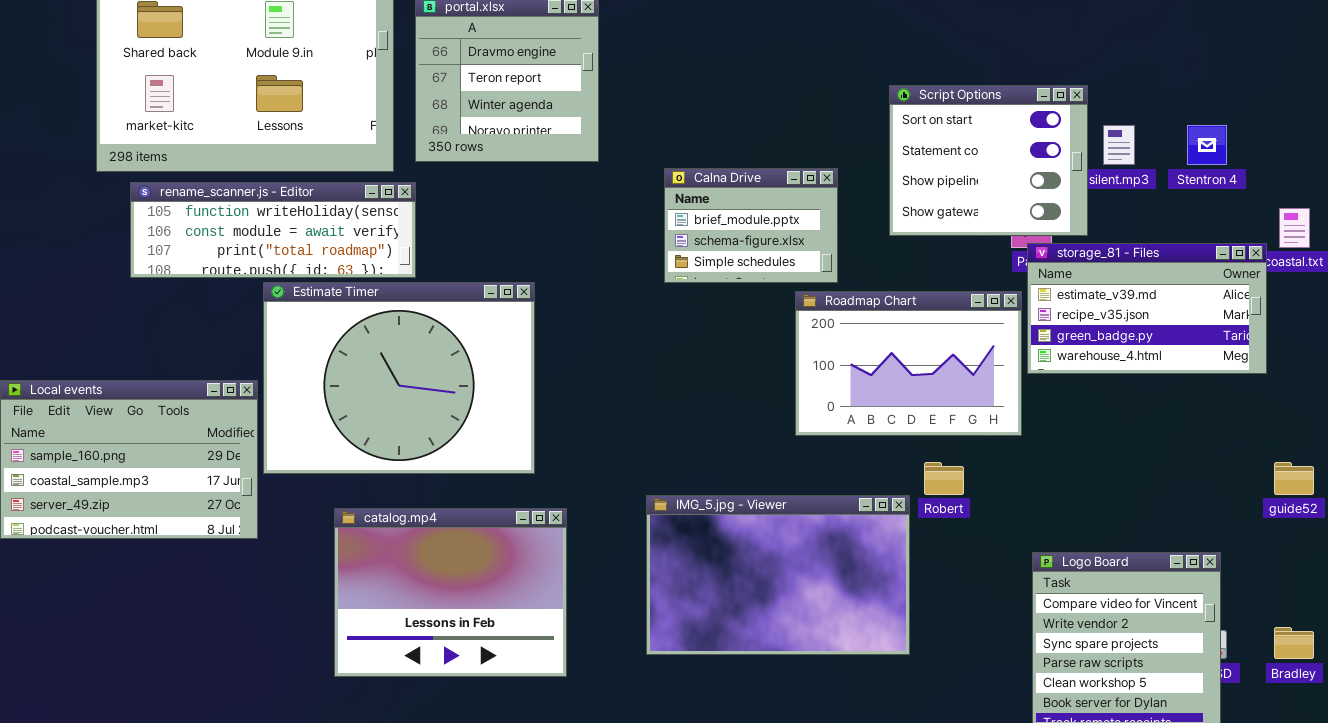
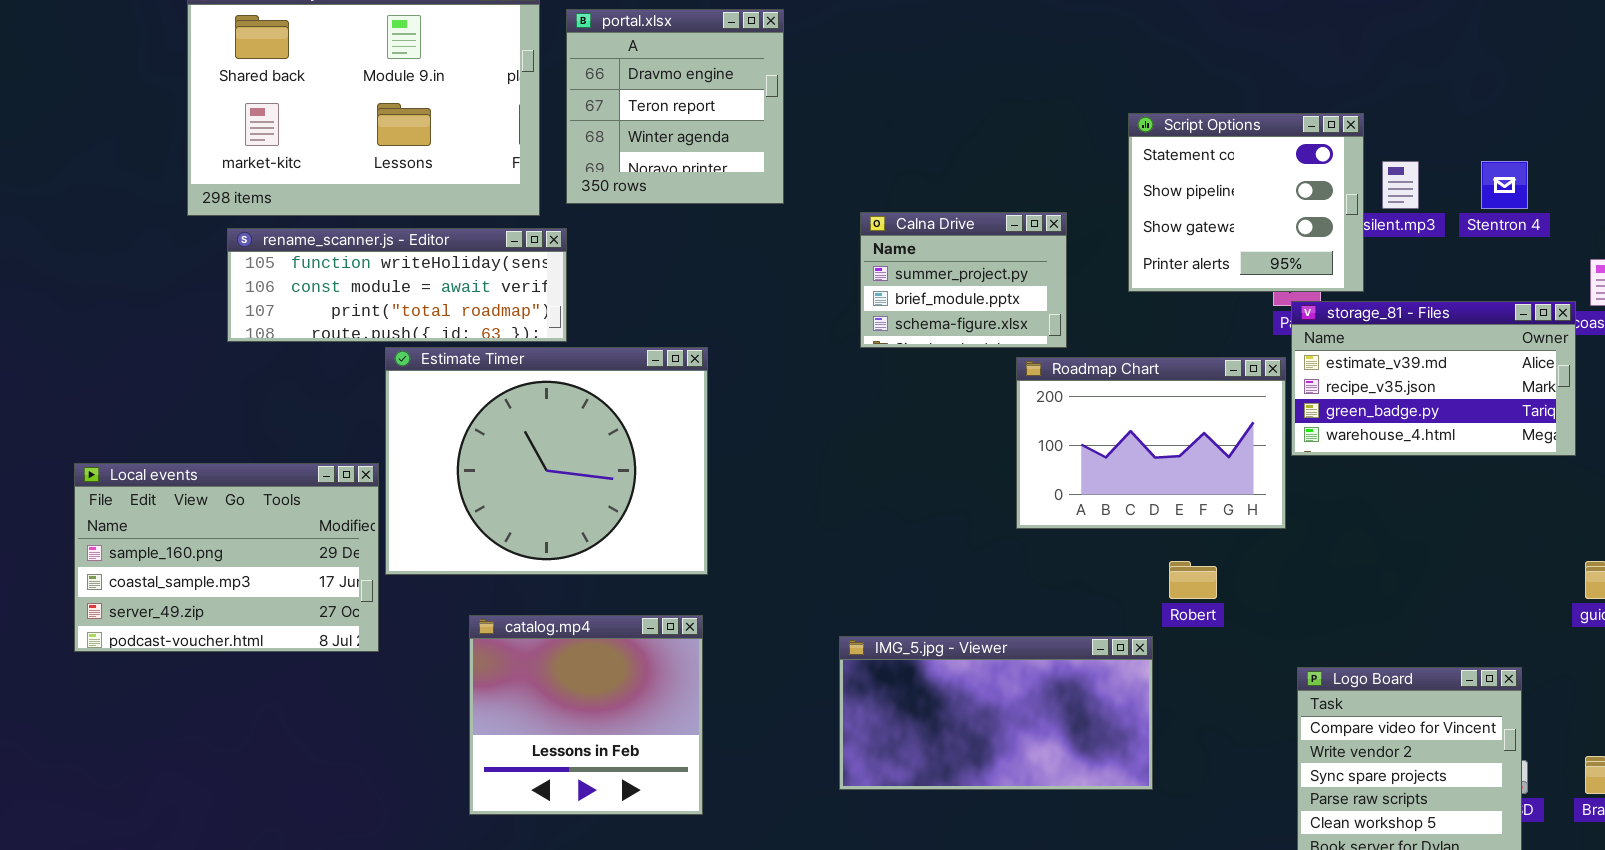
Script Options: [889,85,1088,236] -> [1128,113,1364,292], scrolled down 1 row
Calna Drive: [664,168,838,283] -> [860,212,1067,348], scrolled up 1 row
IMG_5.jpg - Viewer: [646,495,910,655] -> [839,636,1153,790], resized
catalog.mp4: [334,508,567,677] -> [469,615,703,815], resized

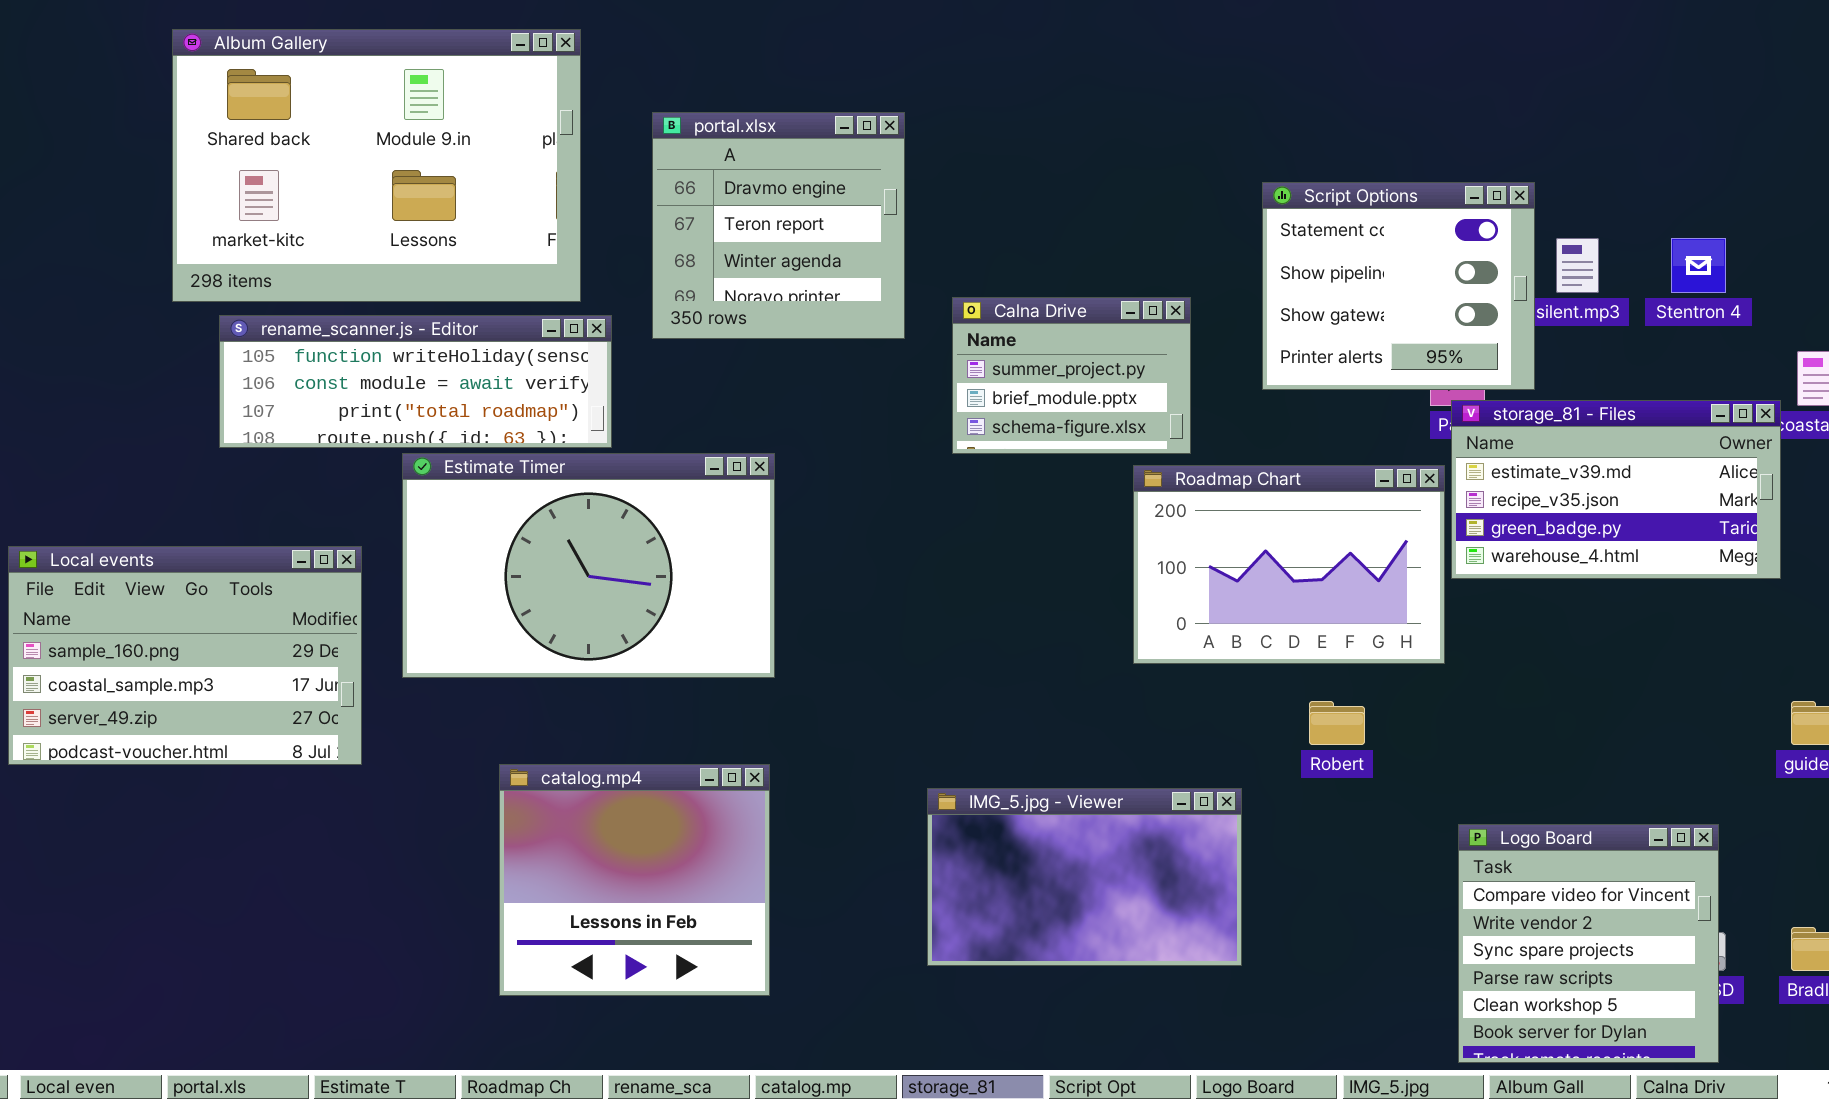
portal.xlsx: [566,9,784,204] -> [652,112,905,339], moved
Estimate Timer: [385,347,708,575] -> [402,453,775,678], resized
Local events: [74,463,379,652] -> [8,546,362,765], moved
IMG_5.jpg - Viewer: [839,636,1153,790] -> [927,788,1242,966], resized

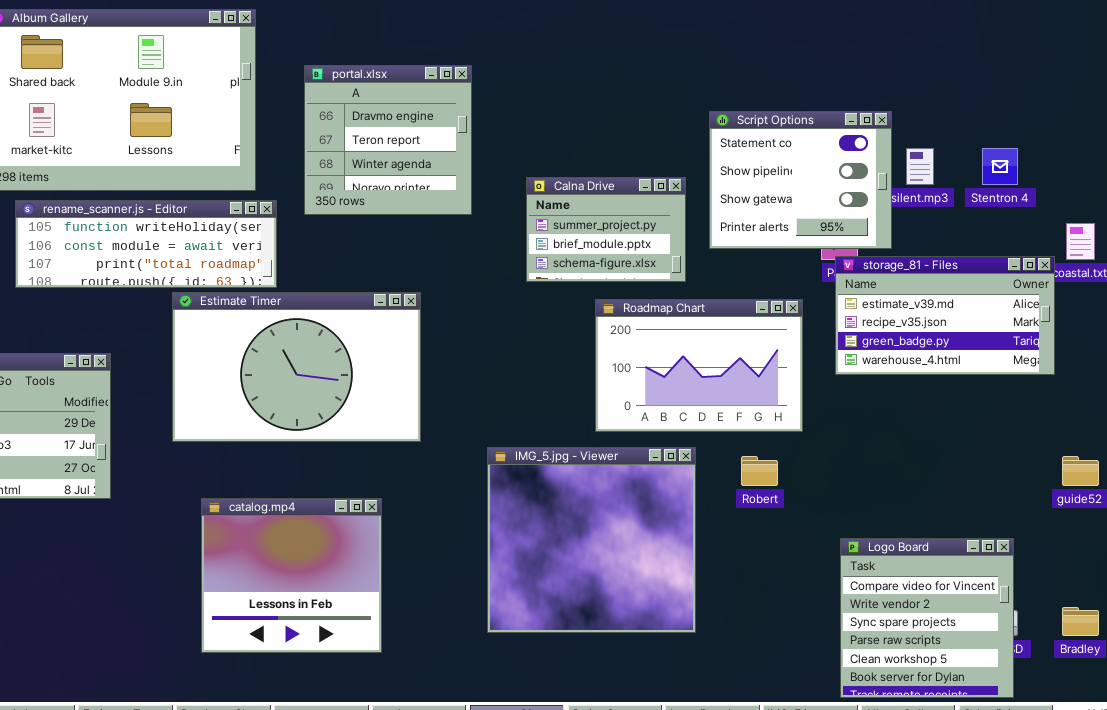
Calna Drive: [952,297,1191,454] -> [526,177,686,282], moved
Estimate Timer: [402,453,775,678] -> [172,292,421,442], moved
Roadmap Chart: [1133,465,1445,664] -> [595,299,803,432], moved
IMG_5.jpg - Viewer: [927,788,1242,966] -> [487,447,696,633], resized

